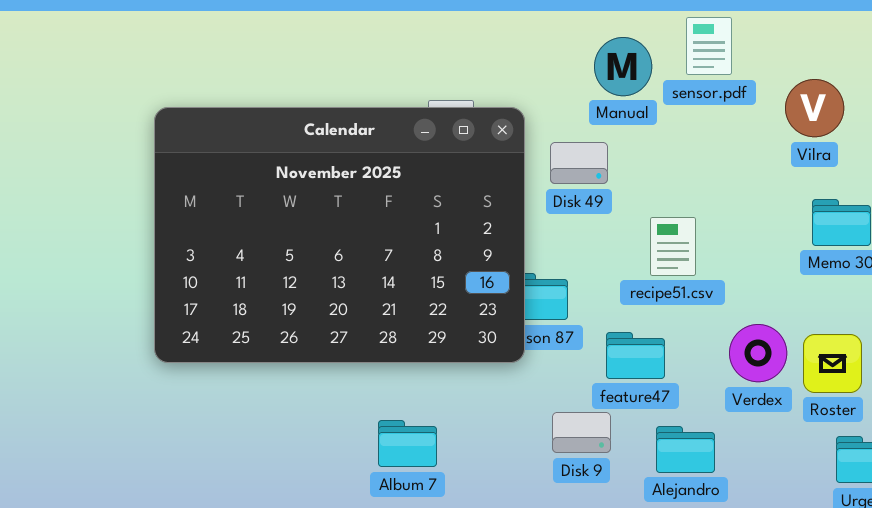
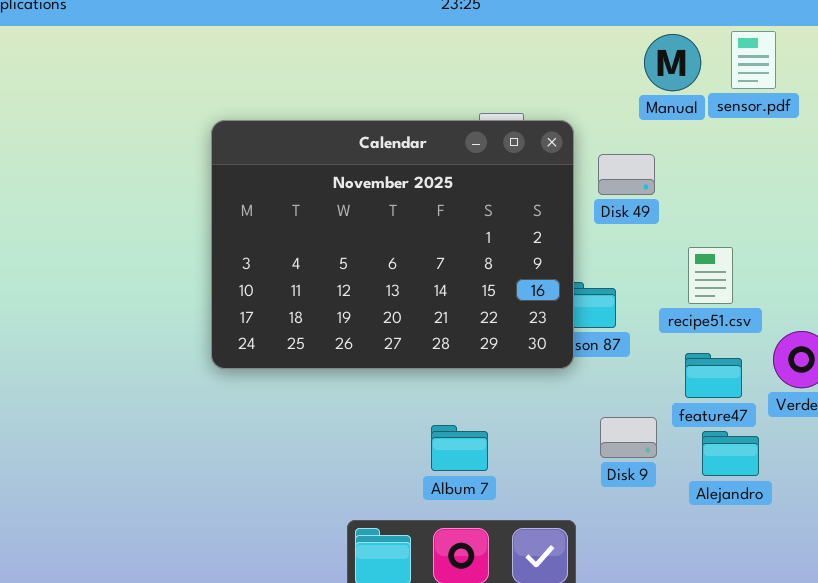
Manual: [594,37,652,96] -> [644,34,701,91], moved
recipe51.csv: [650,217,696,276] -> [688,247,733,304], moved
feature47: [606,332,665,379] -> [685,353,742,398], moved

